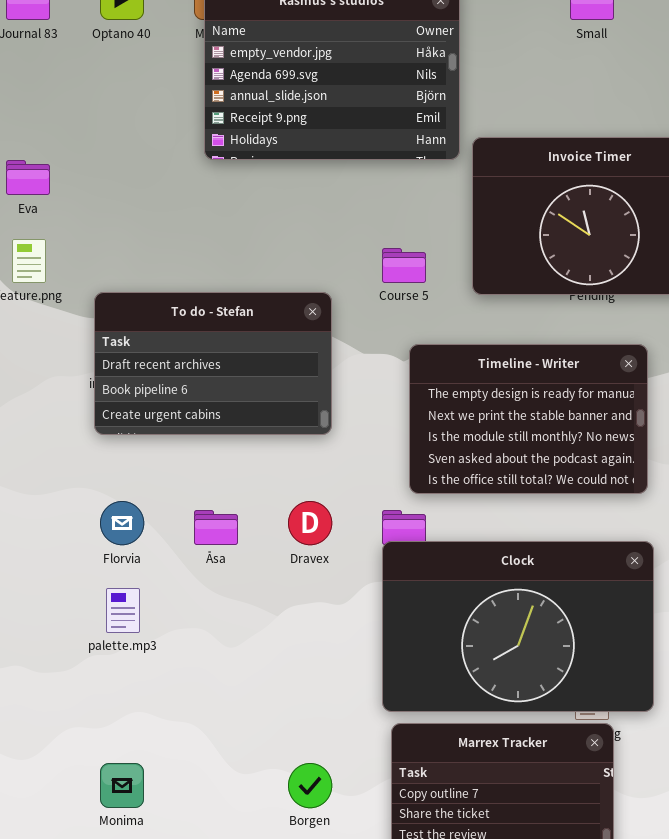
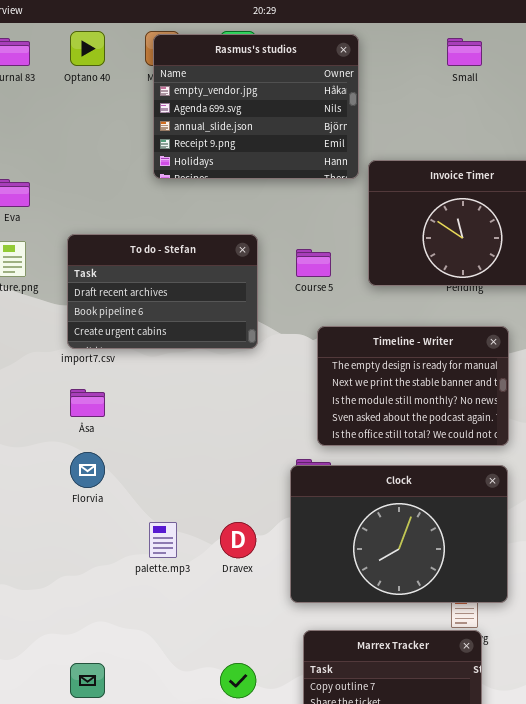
To do - Stefan: [94,292,332,435] -> [67,234,258,349], moved
Dravex: [288,501,332,545] -> [220,522,256,558], moved
Åsa: [194,510,238,545] -> [70,389,105,417], moved
Clock: [382,541,654,712] -> [290,465,508,603], moved
palette.mp3: [106,588,140,633] -> [149,522,177,558], moved

